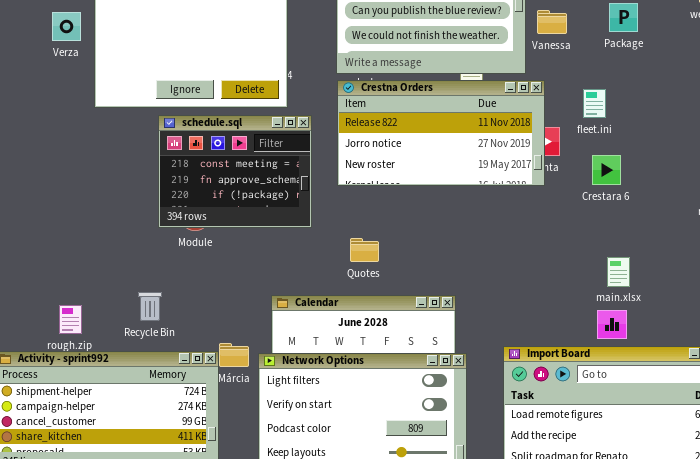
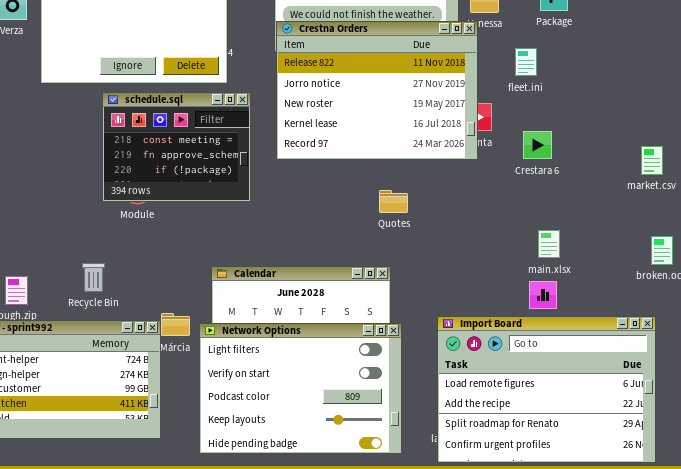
Crestna Orders: [337,80,545,186] -> [276,21,478,160], resized
fleet.ini: [583,89,606,118] -> [515,48,537,76], moved
Quotes: [350,238,379,262] -> [379,190,408,213], moved

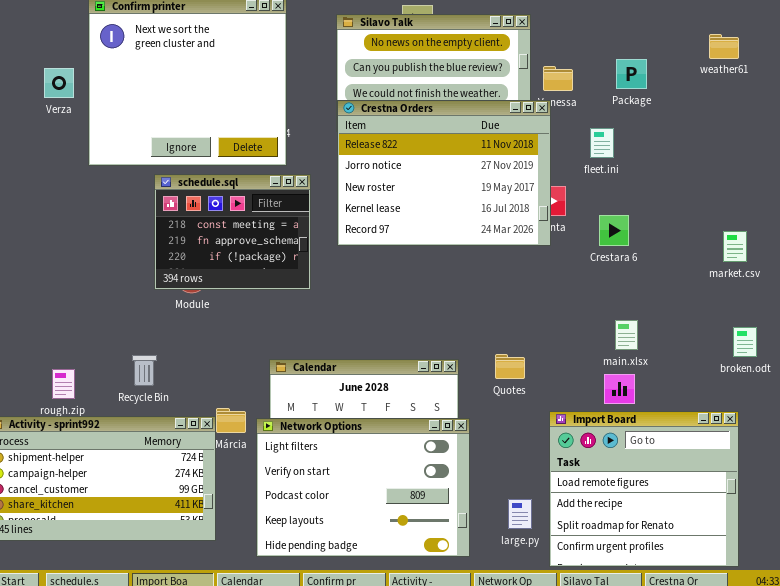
Quotes: [379,190,408,213] -> [495,354,525,379], moved
Import Board: [437,316,656,463] -> [549,411,739,567], resized

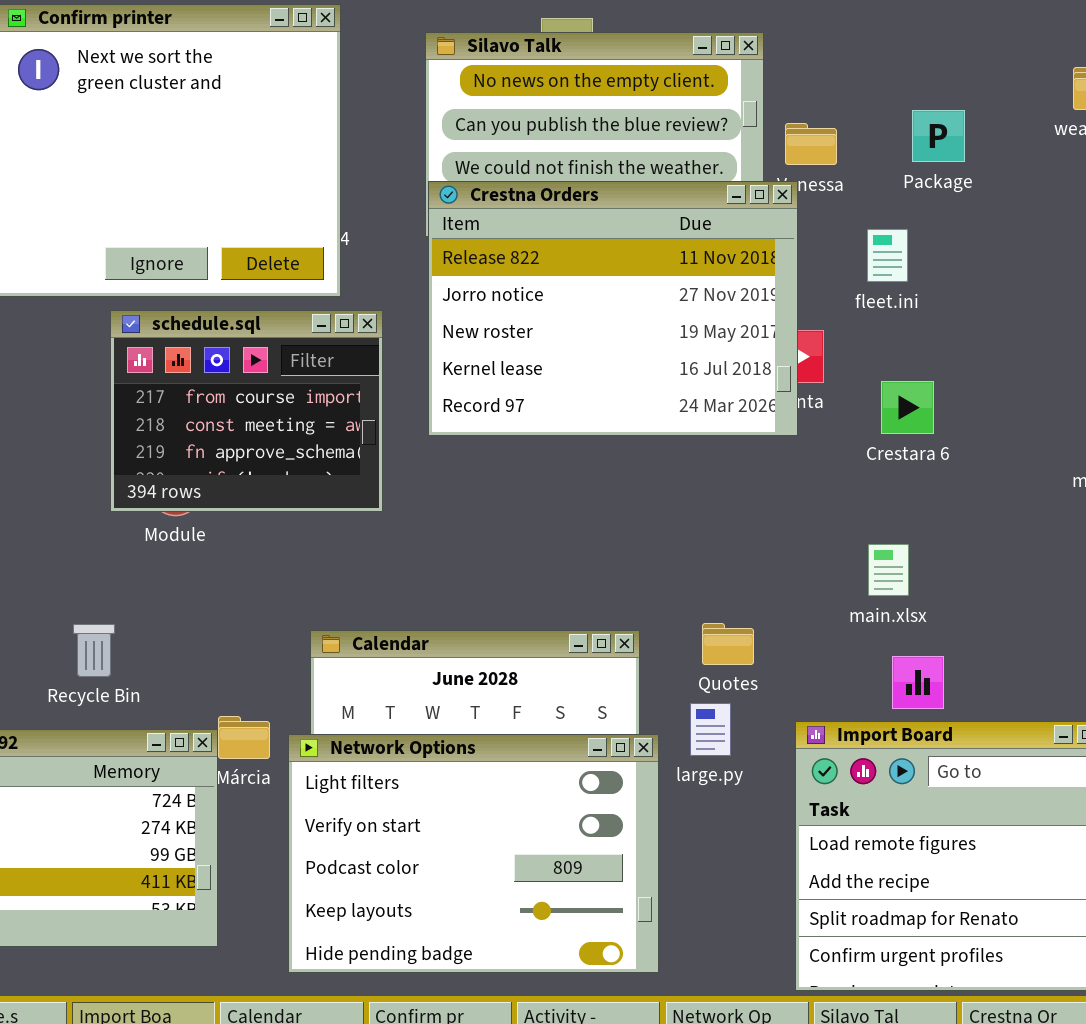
schedule.sql: [154,174,311,290] -> [110,310,383,512], scrolled up 1 row
main.xlsx: [615,320,638,350] -> [868,544,909,596], moved
large.py: [508,499,532,529] -> [690,703,731,756], moved

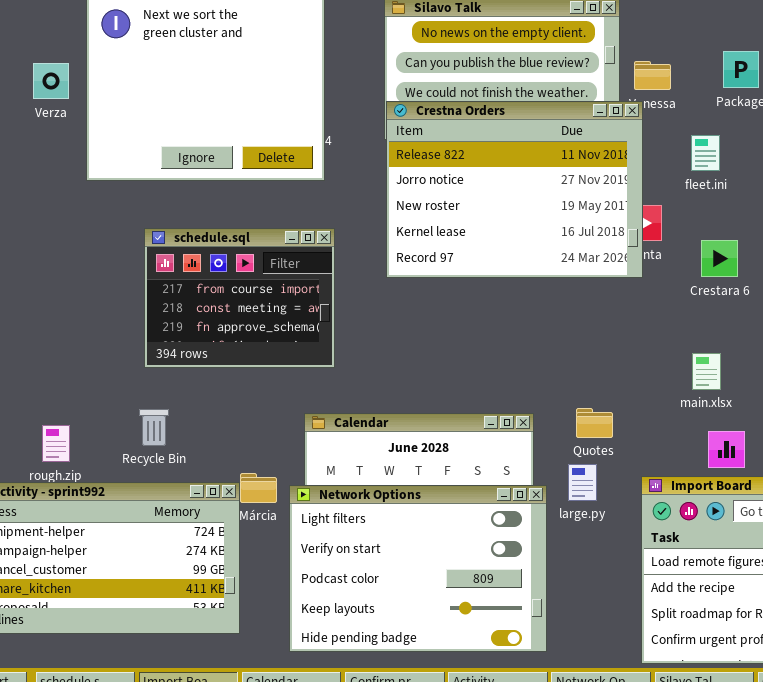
schedule.sql: [110,310,383,512] -> [144,228,335,368], moved

